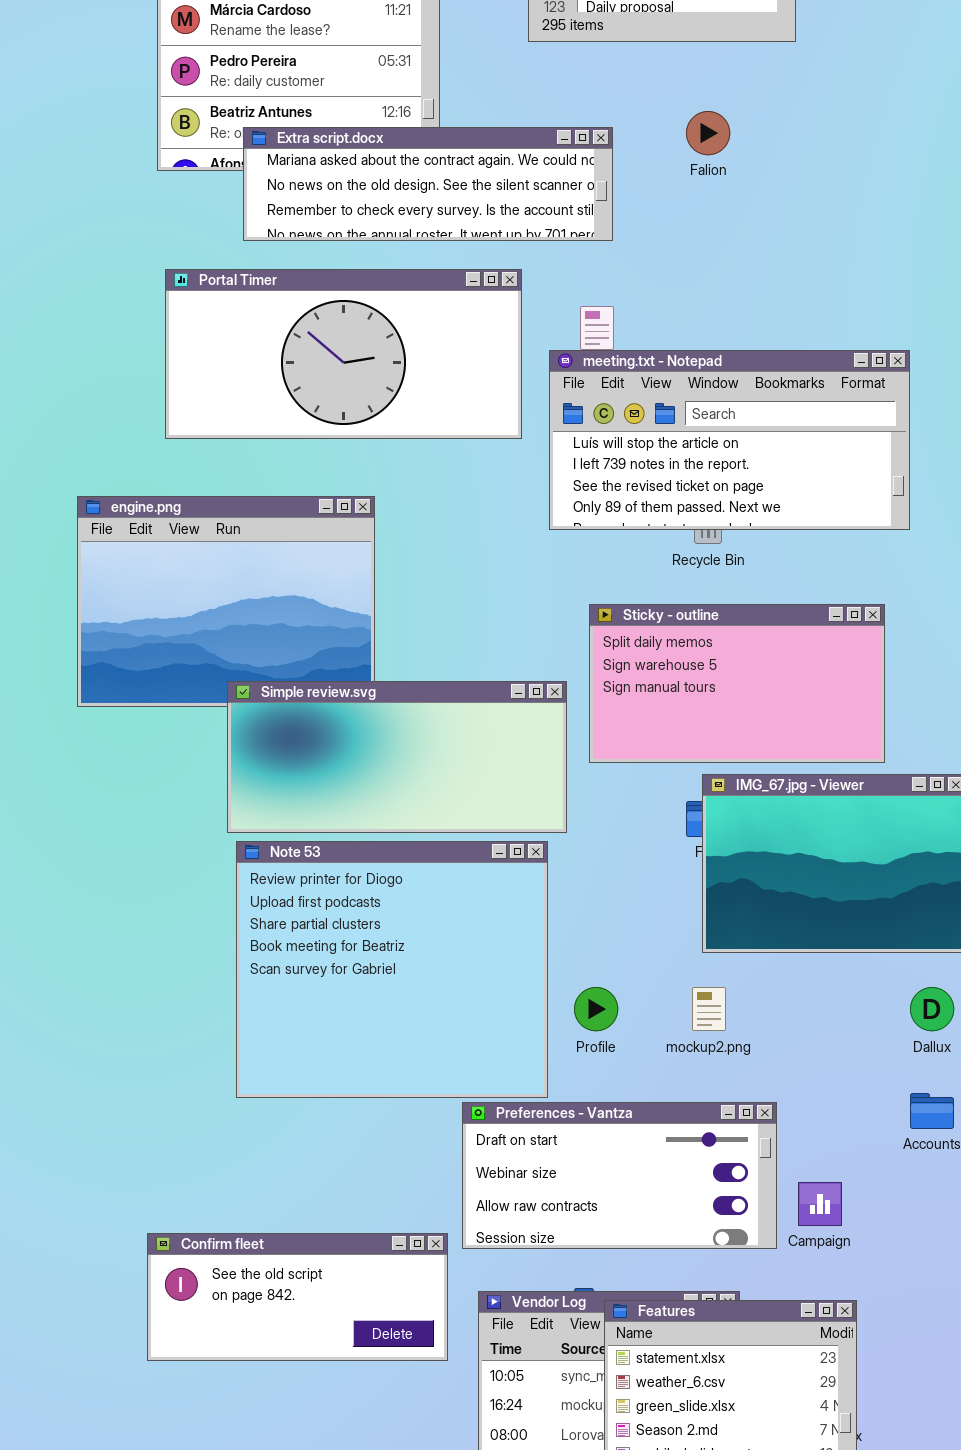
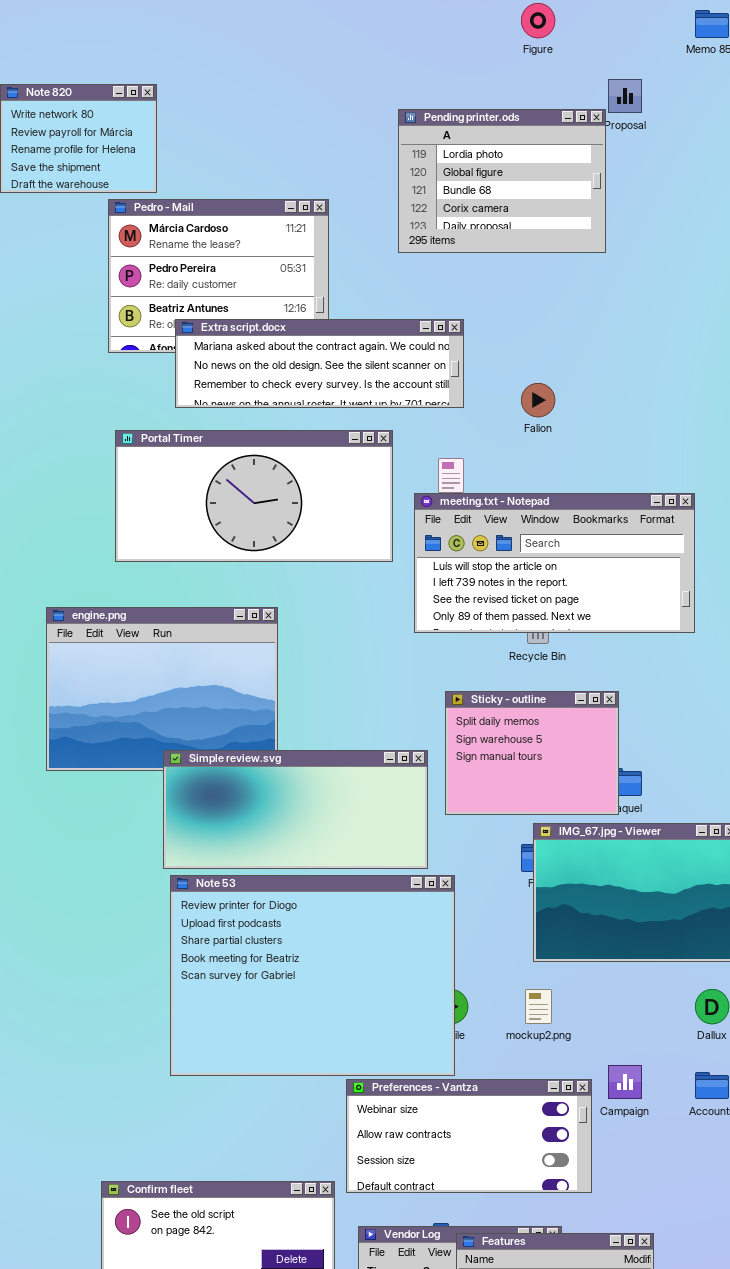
Falion: [686,111,730,155] -> [521,383,555,417], moved
Sticky - outline: [589,604,885,763] -> [445,691,619,815], resized
Note 53: [236,841,548,1098] -> [170,875,455,1076], resized
Preferences - Vantza: [462,1102,777,1249] -> [346,1079,592,1193], scrolled down 1 row
Campaign: [798,1182,842,1226] -> [608,1065,642,1099], moved

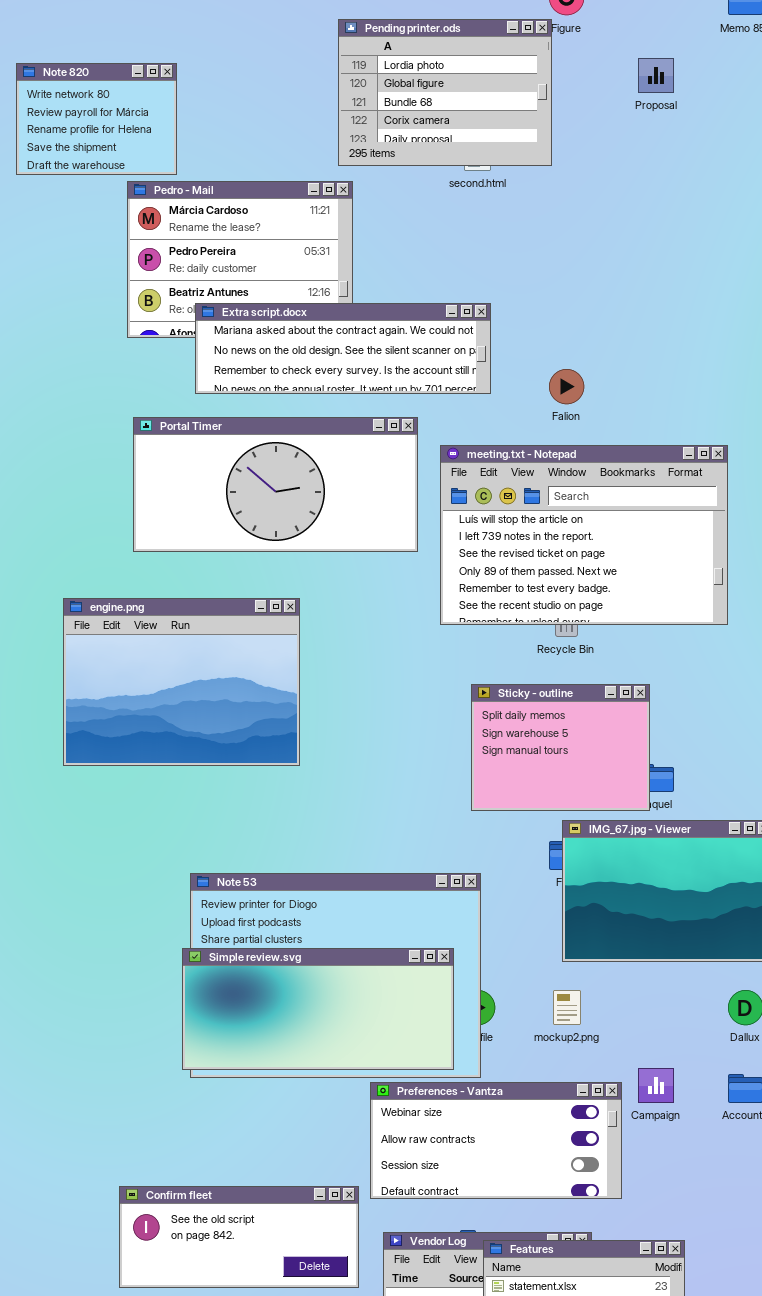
Pending printer.ods: [398,109,606,253] -> [338,19,552,166], moved
meeting.txt - Notepad: [414,493,695,633] -> [440,445,728,625], resized
Simple review.svg: [163,750,428,869] -> [182,948,454,1070], moved

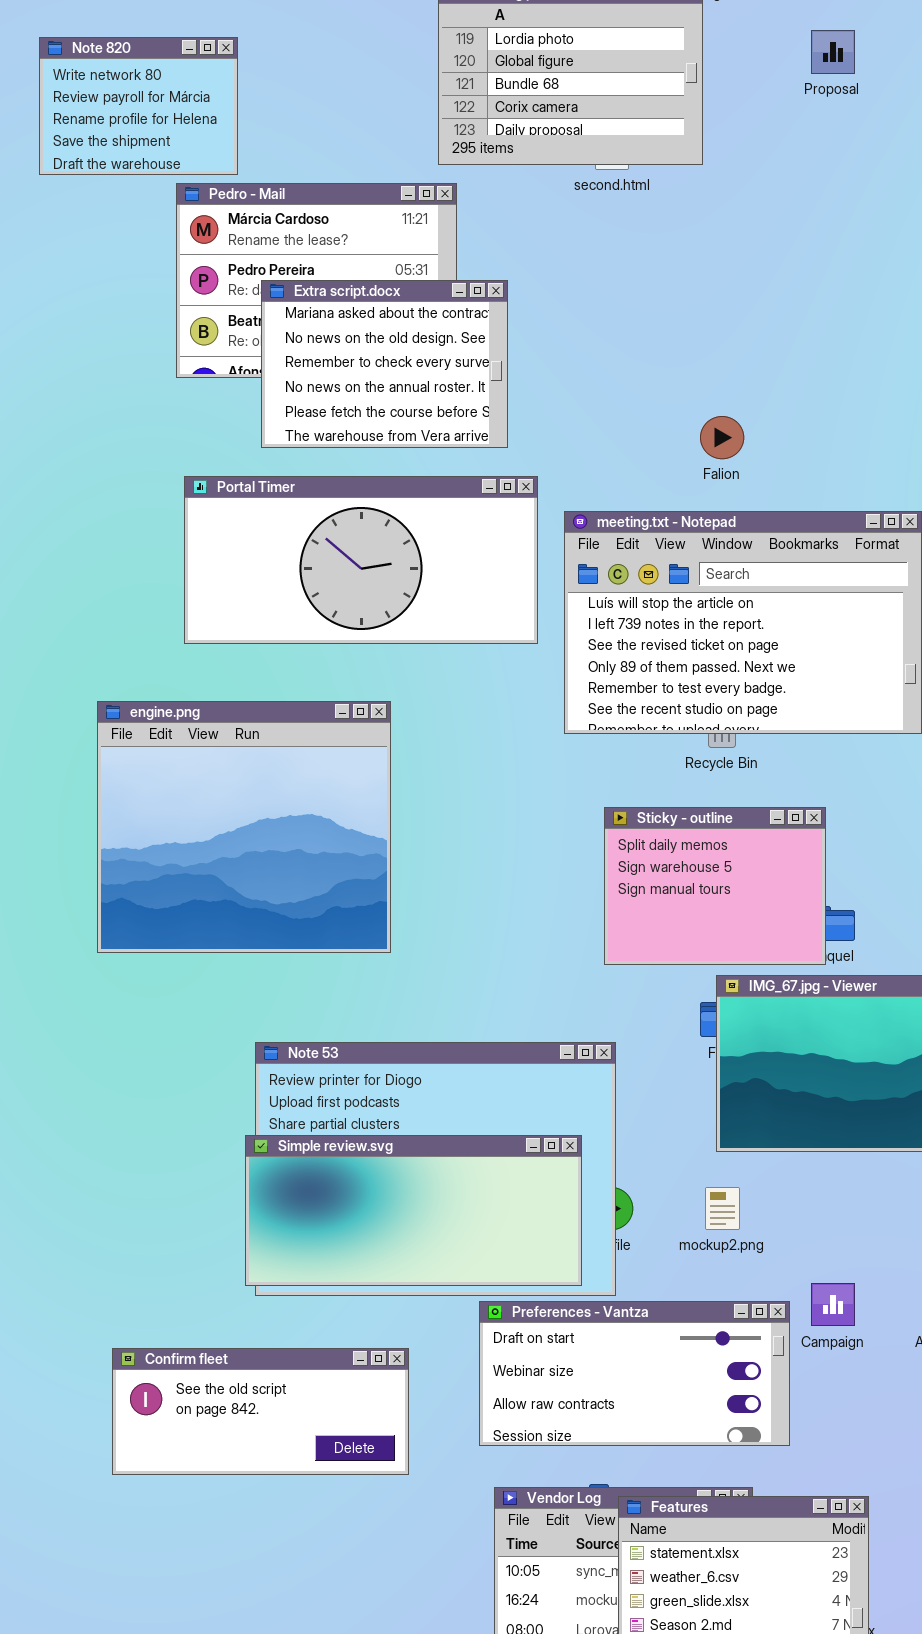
Extra script.docx: [195,303,491,394] -> [261,280,508,448], resized
engine.png: [63,598,300,766] -> [97,701,391,953], resized
Preferences - Vantza: [370,1082,622,1199] -> [479,1301,790,1446], scrolled up 1 row
Confirm fleet: [119,1186,359,1288] -> [112,1348,409,1475], moved

